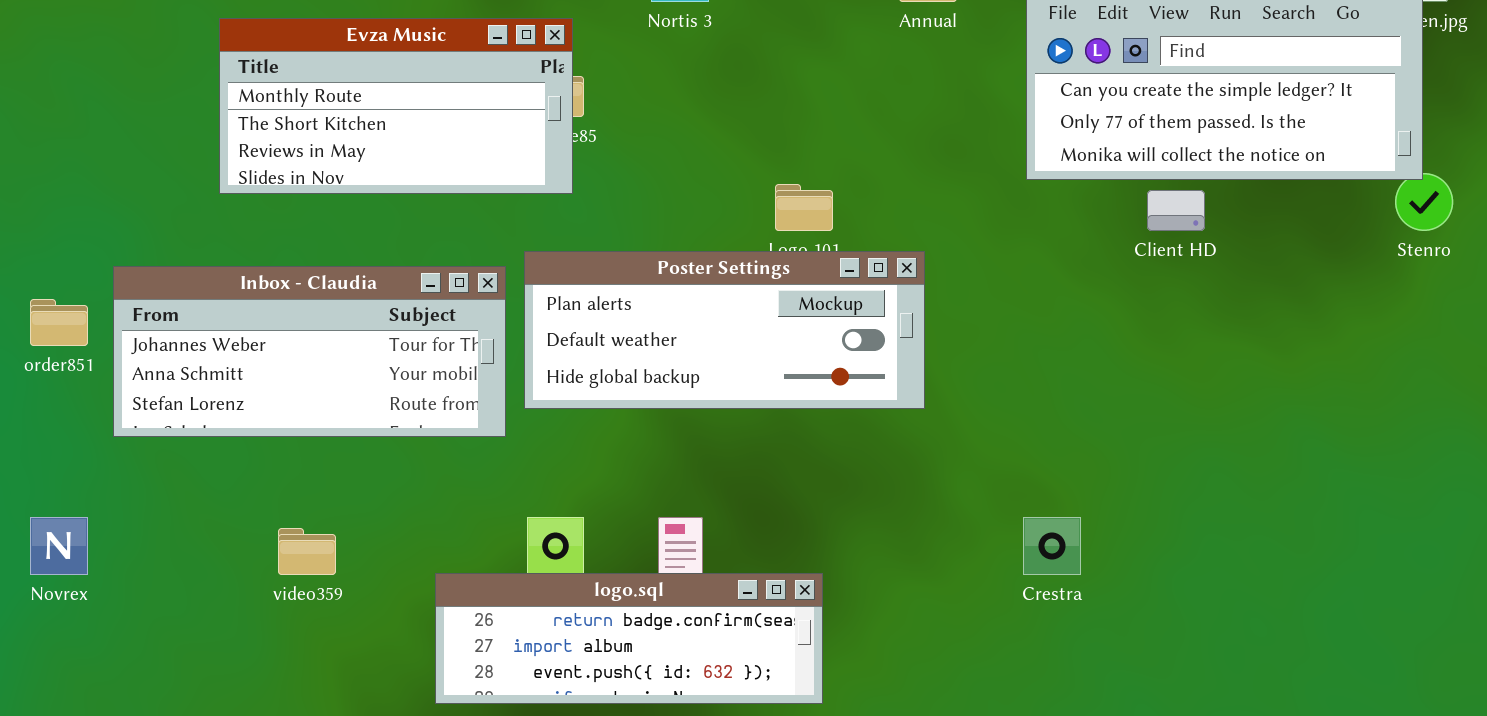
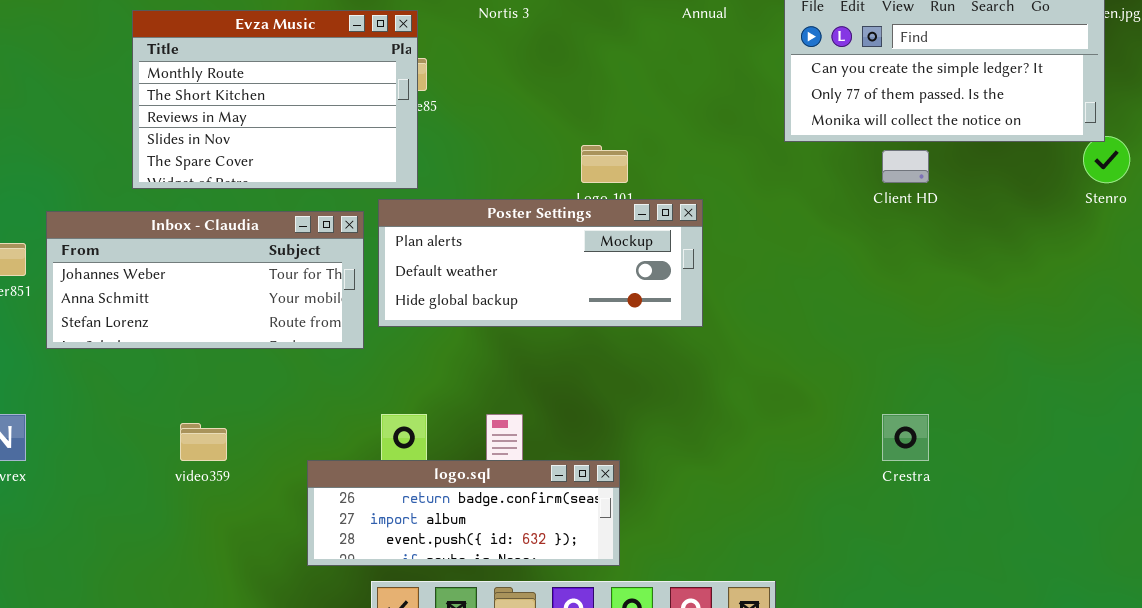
Evza Music: [219,18,573,194] -> [132,10,418,189], resized
Crestra: [1023,517,1081,575] -> [882,414,929,461], moved

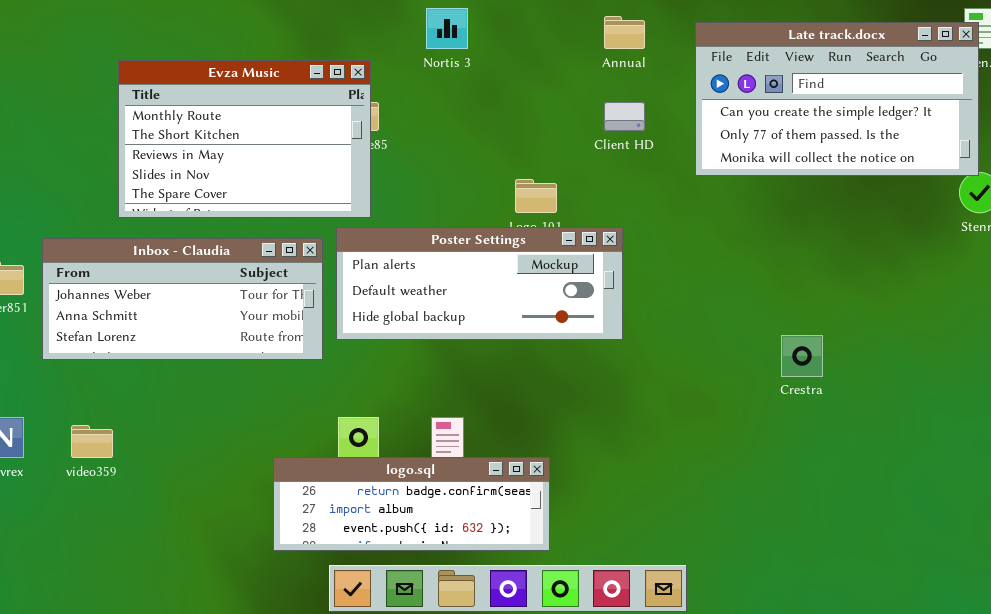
Client HD: [882,150,929,183] -> [604,102,645,131], moved
Crestra: [882,414,929,461] -> [781,335,823,377], moved
video359: [180,423,227,461] -> [71,425,113,458], moved

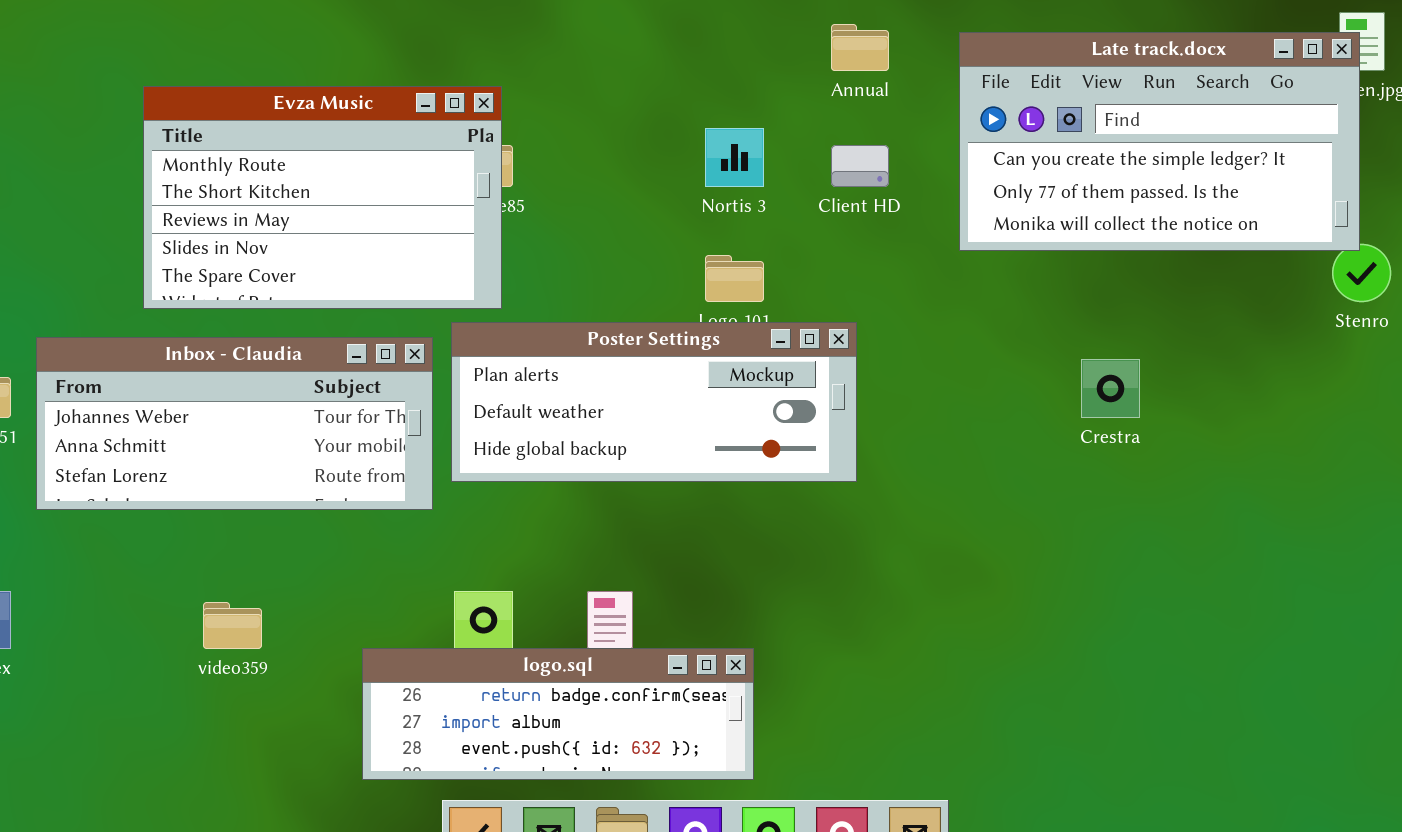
Nortis 3: [426,8,468,49] -> [705,128,764,187], moved
Crestra: [781,335,823,377] -> [1081,359,1140,418], moved
video359: [71,425,113,458] -> [203,602,262,649], moved

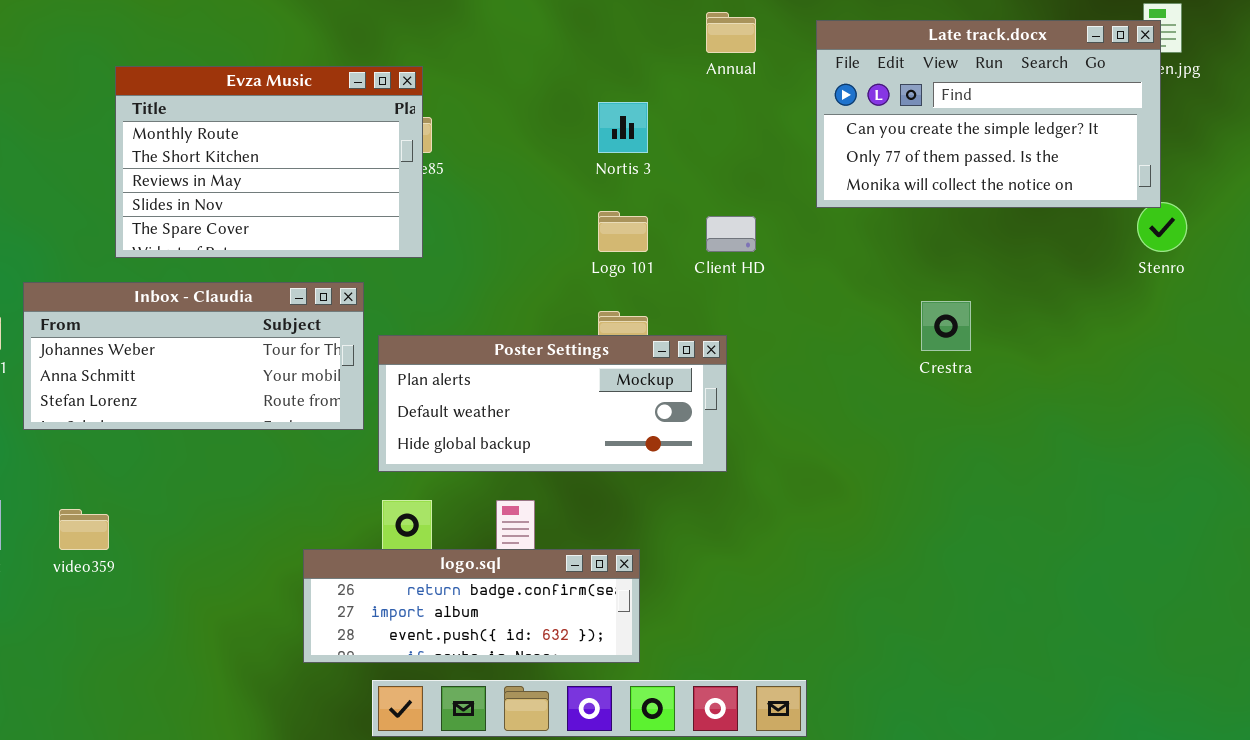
Client HD: [831,145,889,187] -> [706,216,756,252], moved
Poster Settings: [451,322,857,482] -> [378,335,727,472], moved
video359: [203,602,262,649] -> [59,509,109,550], moved

